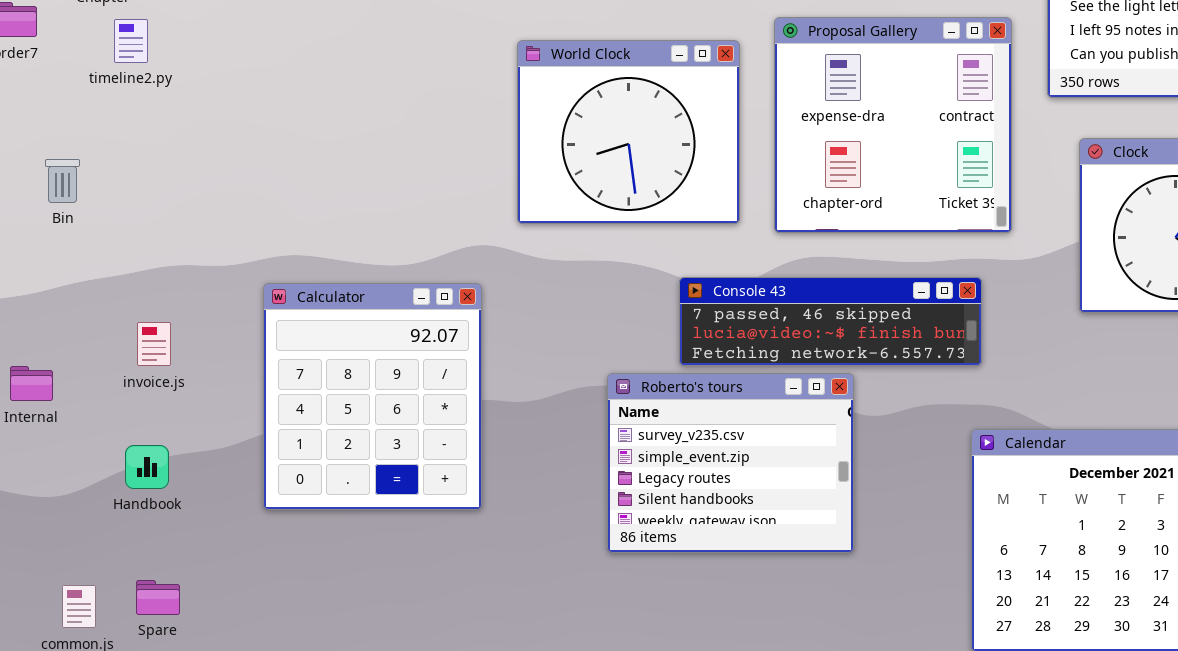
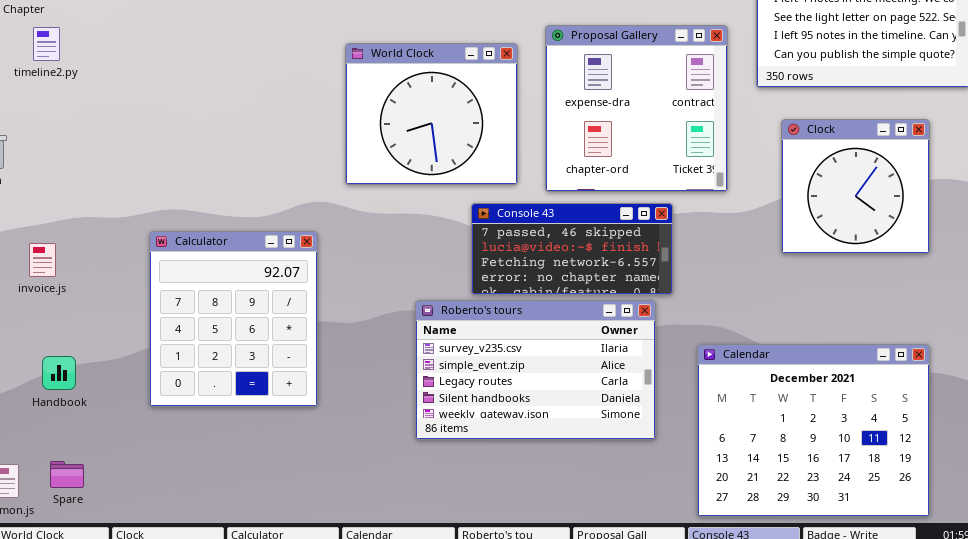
Console 43: [679,277,982,366] -> [471,203,673,295], resized
invoice.js: [137,322,171,366] -> [29,243,56,277], moved
Roberto's tours: [607,373,854,553] -> [415,300,656,440], resized

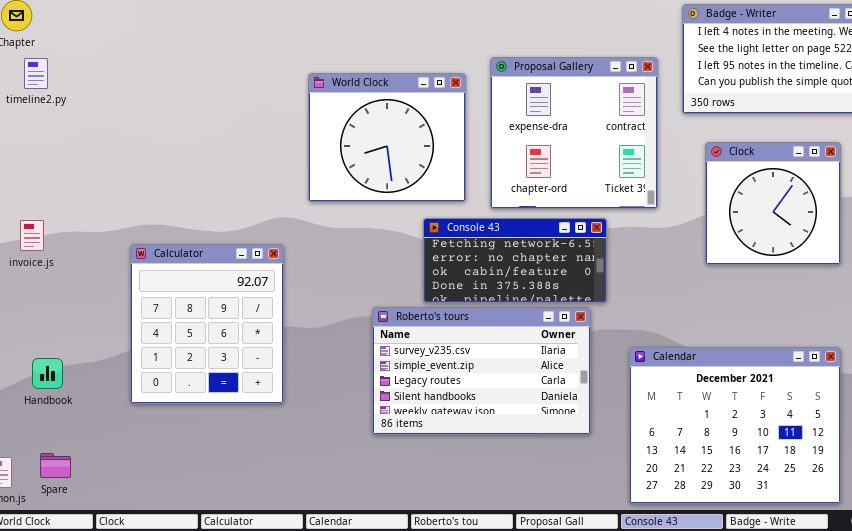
Console 43: [471,203,673,295] -> [423,218,607,303], scrolled down 2 rows
invoice.js: [29,243,56,277] -> [20,220,44,251], moved

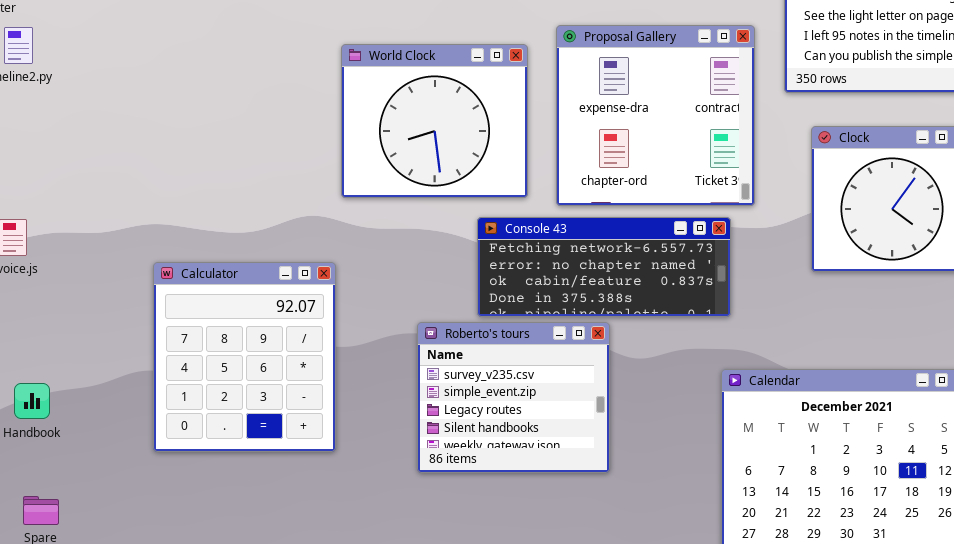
Console 43: [423,218,607,303] -> [477,217,731,317], resized
Calculator: [130,244,284,404] -> [153,262,336,452], moved
Roberto's tours: [372,307,591,435] -> [417,322,610,473], resized

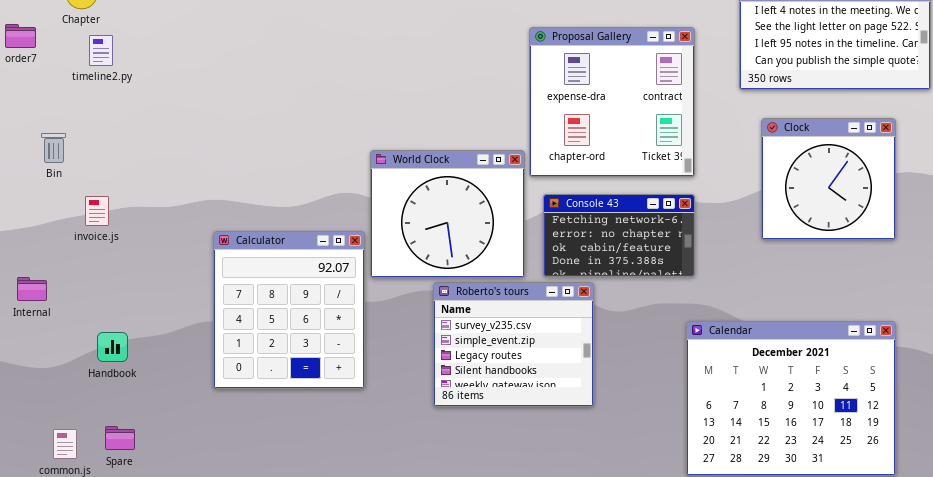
Proposal Gallery: [556,25,755,206] -> [529,27,695,177], moved
World Clock: [341,44,528,198] -> [370,150,525,278], moved
Console 43: [477,217,731,317] -> [543,194,695,277], resized

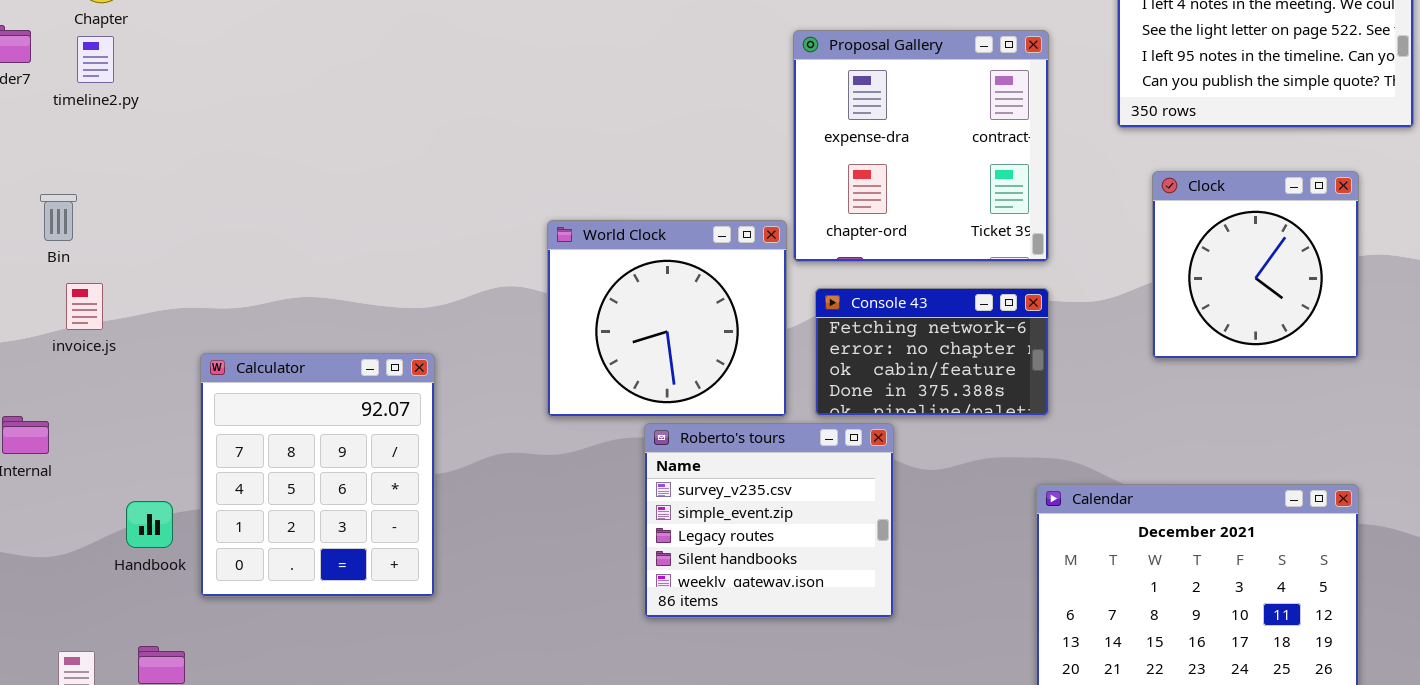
timeline2.py: [89,35,113,66] -> [77,36,114,83], moved
invoice.js: [85,196,109,226] -> [66,283,103,330], moved
Calculator: [213,231,365,389] -> [200,353,435,597], moved

